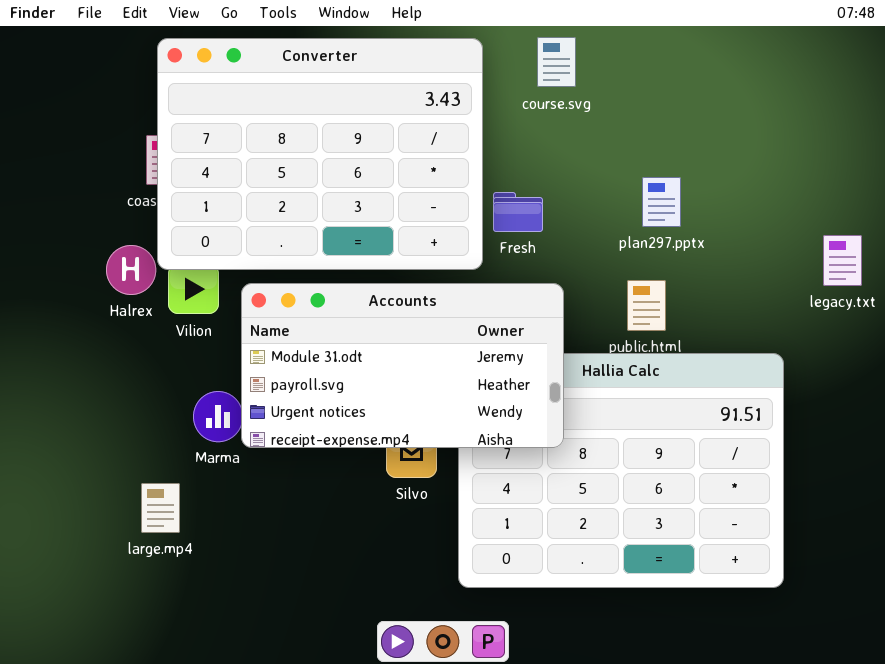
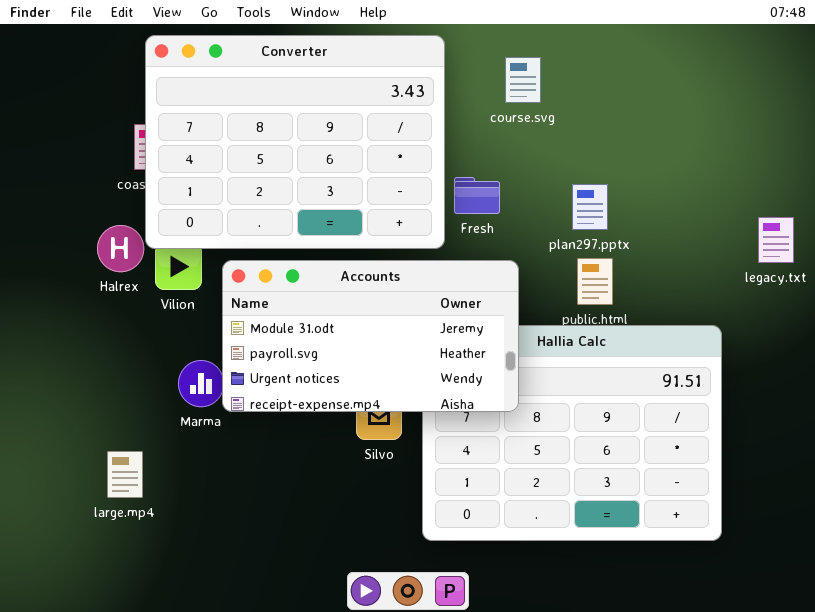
course.svg: [537,37,576,87] -> [505,57,541,103], moved
plan297.pptx: [642,177,681,227] -> [572,184,608,230], moved
large.mp4: [141,483,180,533] -> [107,451,143,498], moved

